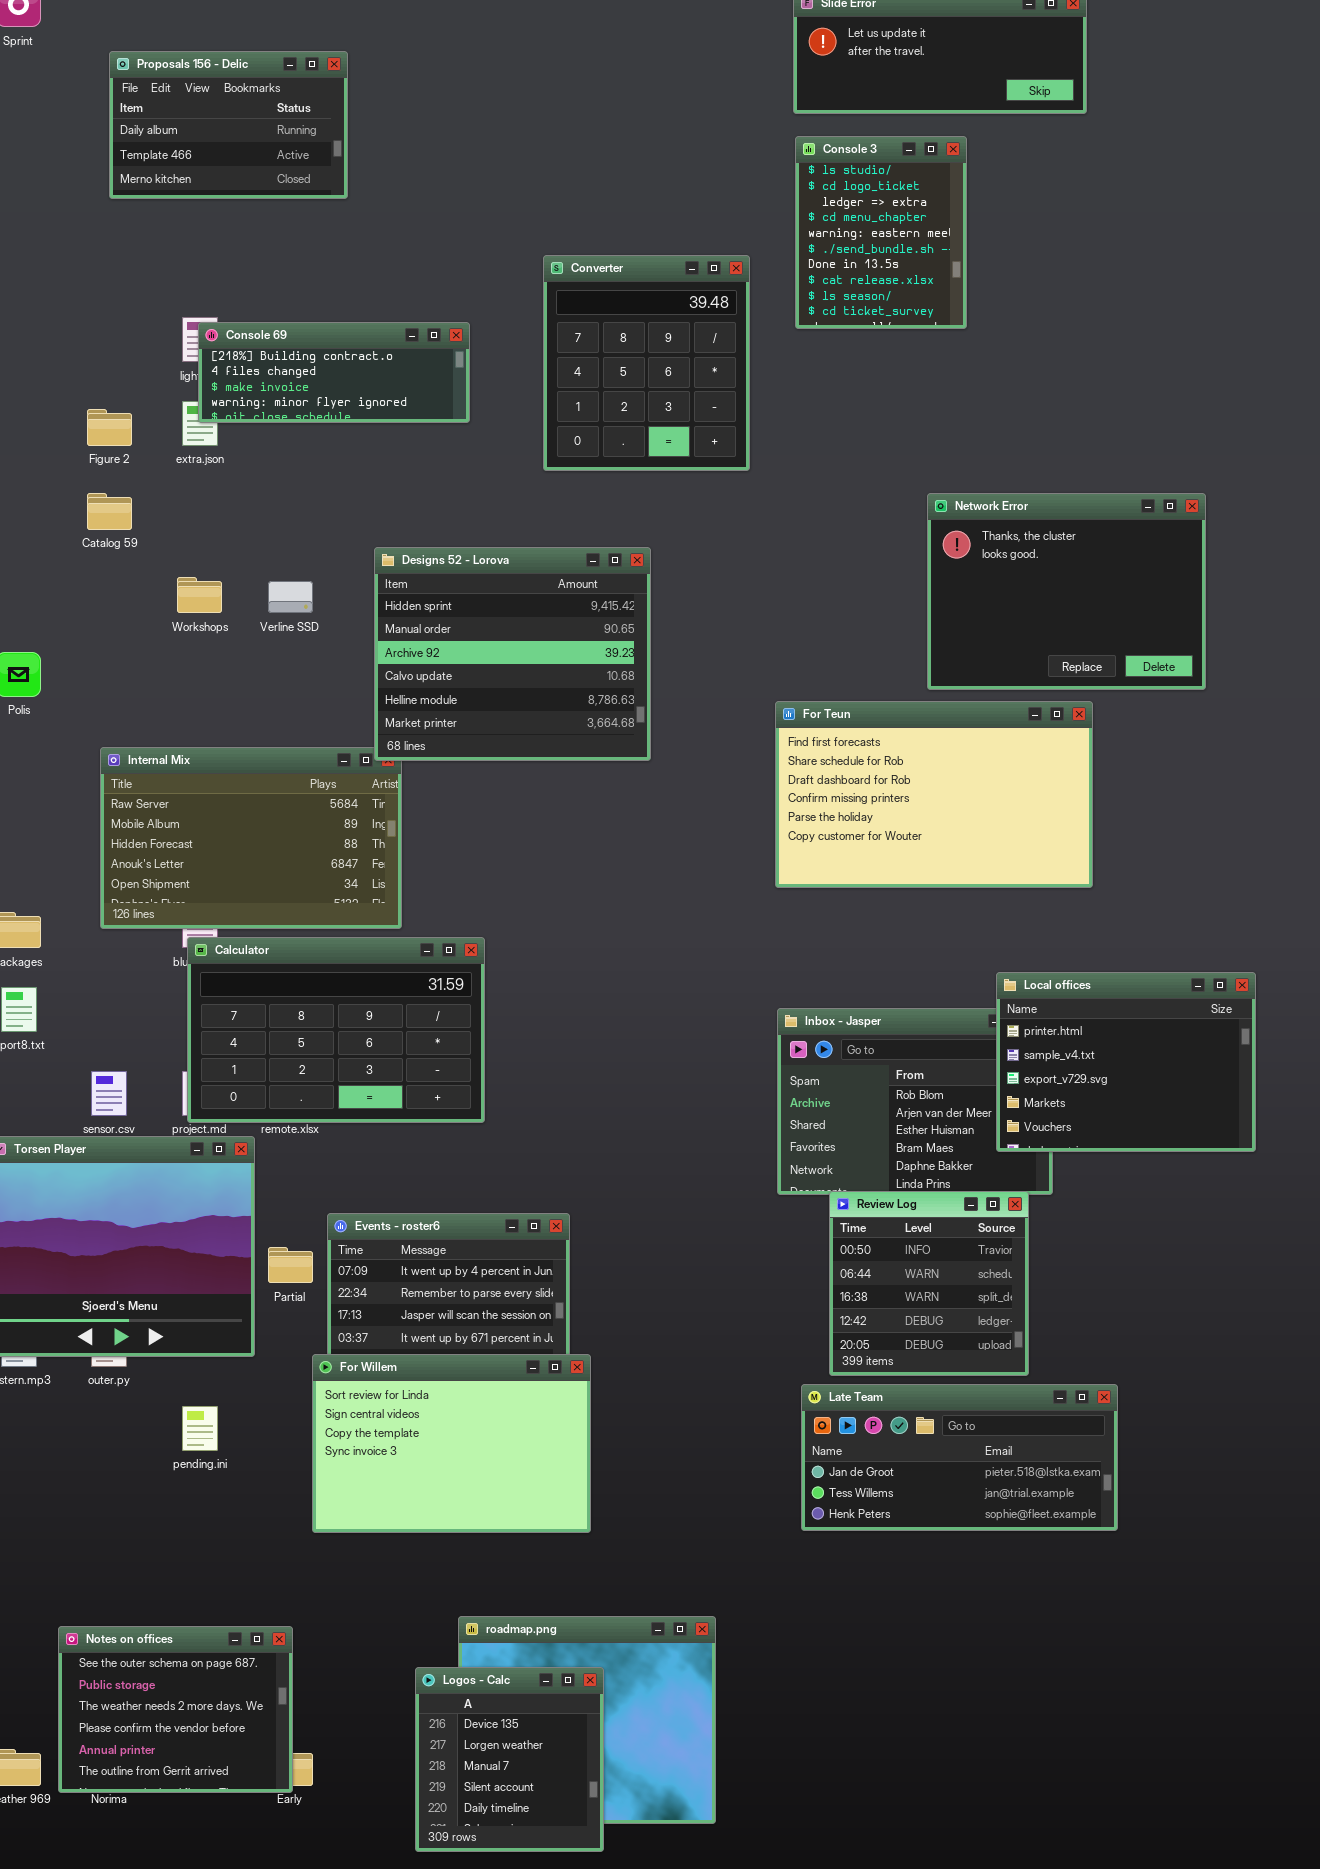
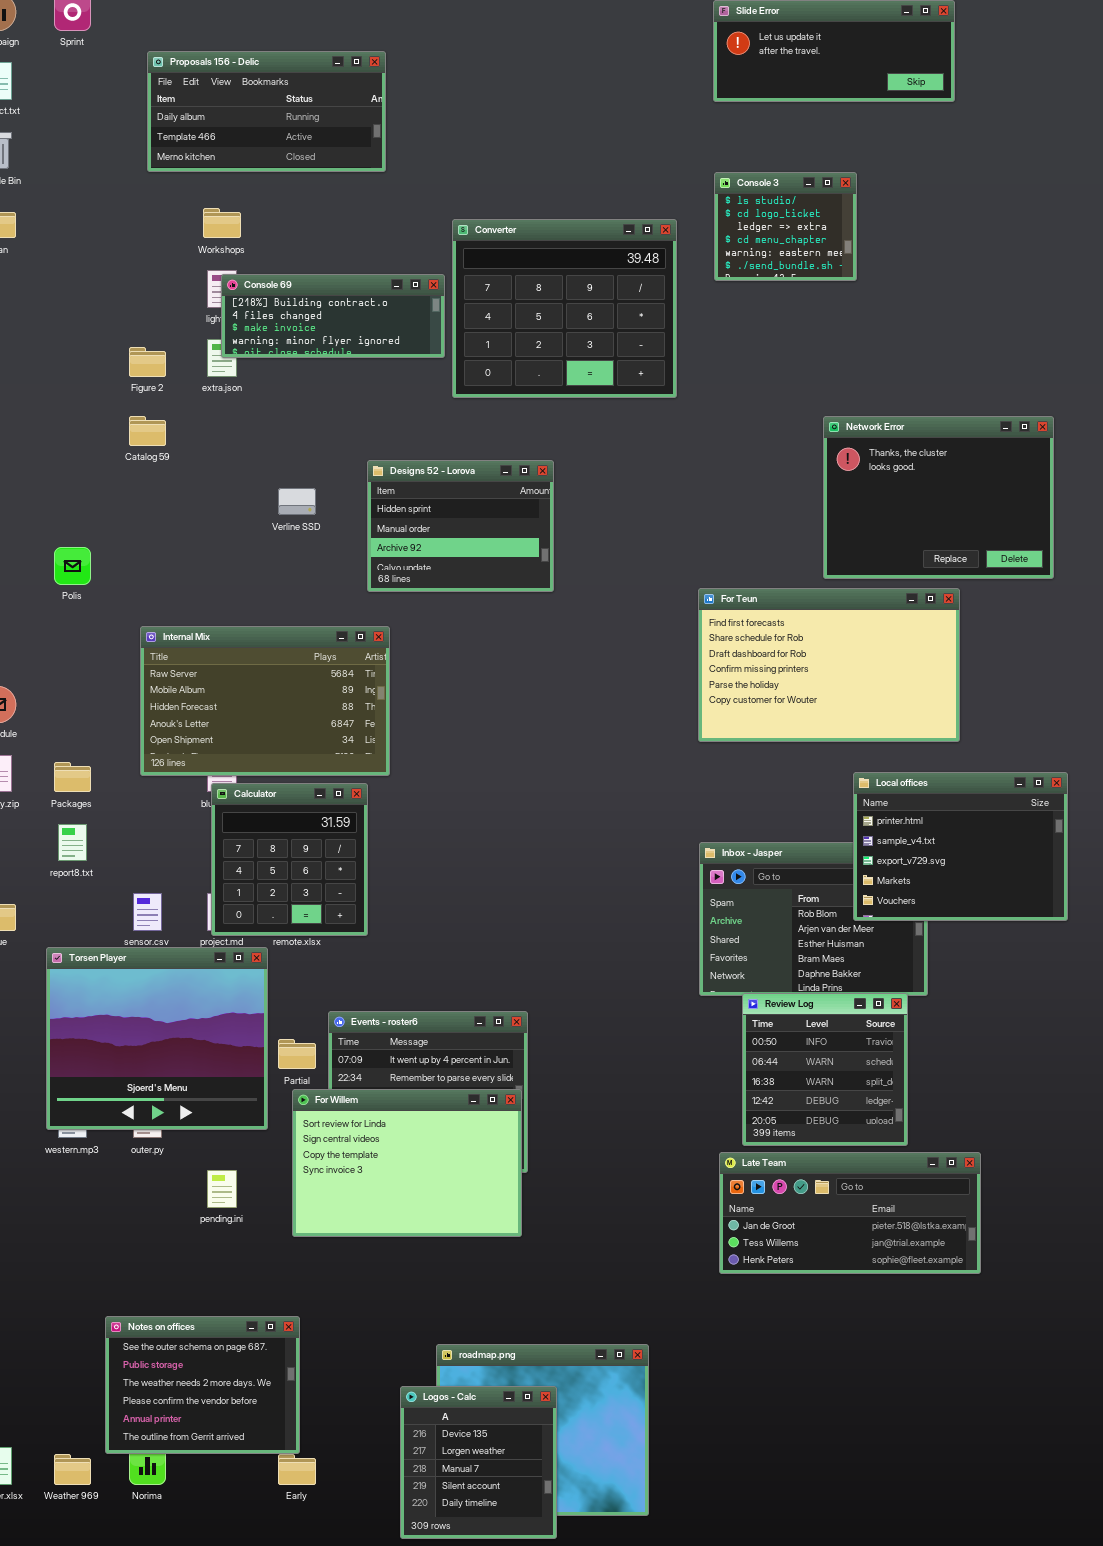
Proposals 156 - Delic: [109,51,348,199] -> [147,51,386,172], resized
Console 3: [795,136,967,329] -> [714,172,857,281], resized
Converter: [543,255,750,471] -> [452,219,677,398], resized
Designs 52 - Lorova: [374,547,651,761] -> [367,460,554,592], resized
Workshops: [177,577,222,613] -> [203,208,241,238], moved
Calculator: [187,937,485,1123] -> [211,783,368,936], resized
Local offices: [996,972,1256,1152] -> [853,772,1068,921], moved
For Willem: [312,1354,591,1533] -> [292,1089,522,1237], moved
Notes on offices: [58,1626,293,1793] -> [105,1316,300,1454], moved

